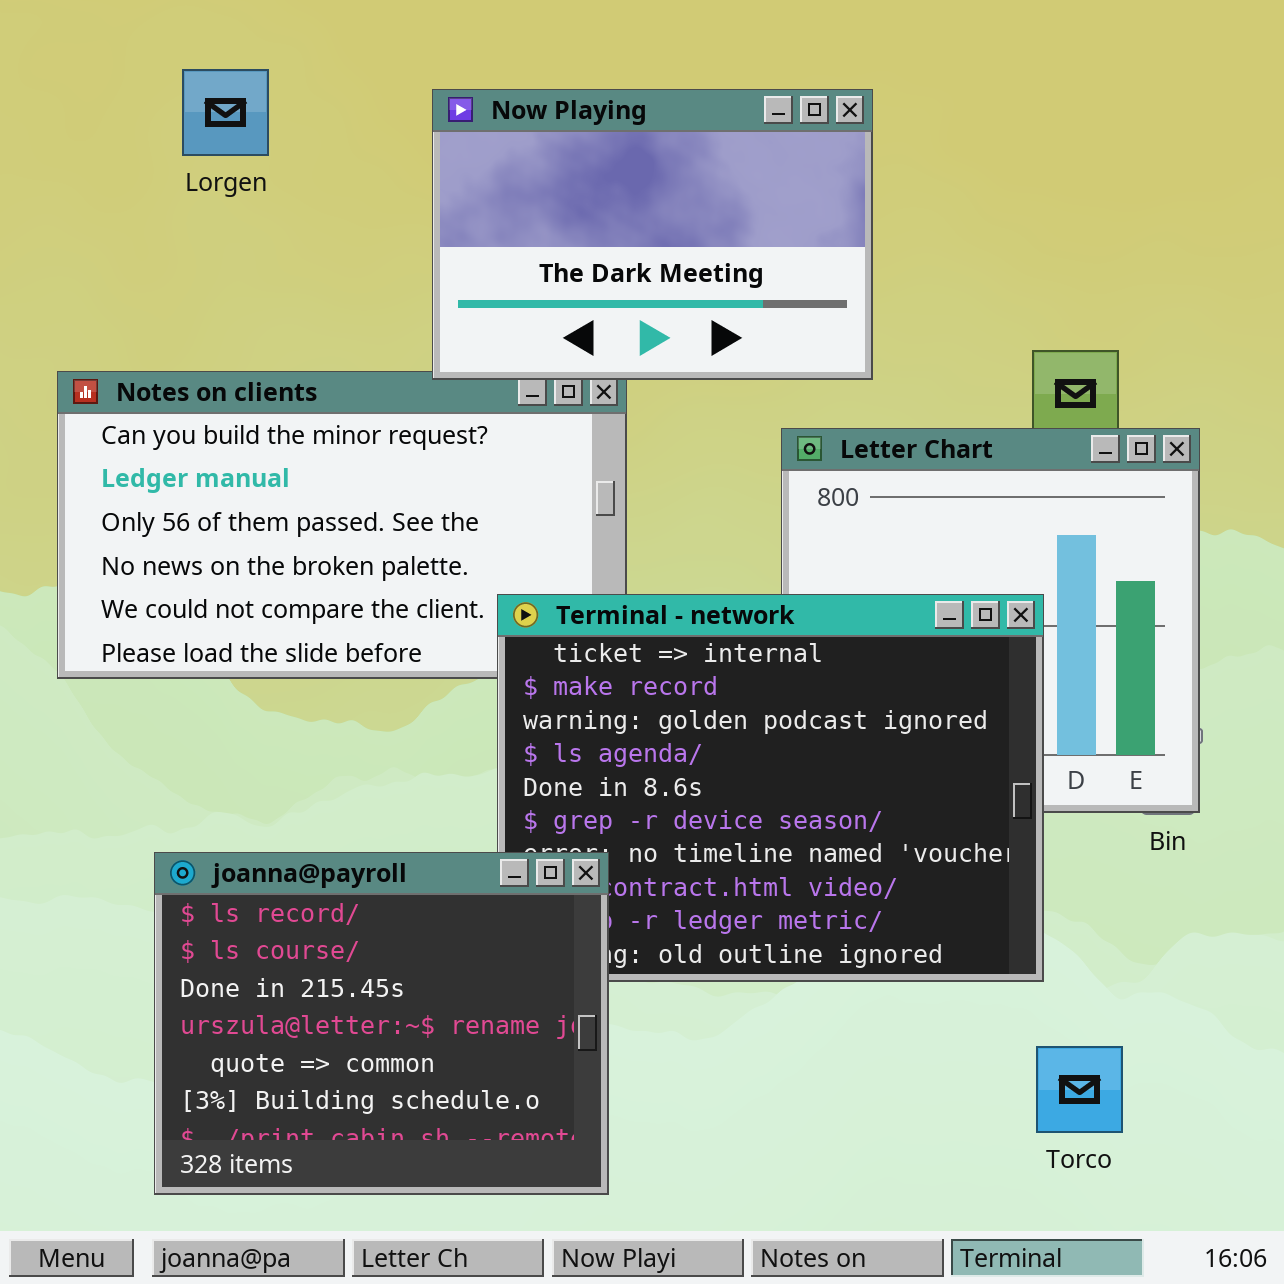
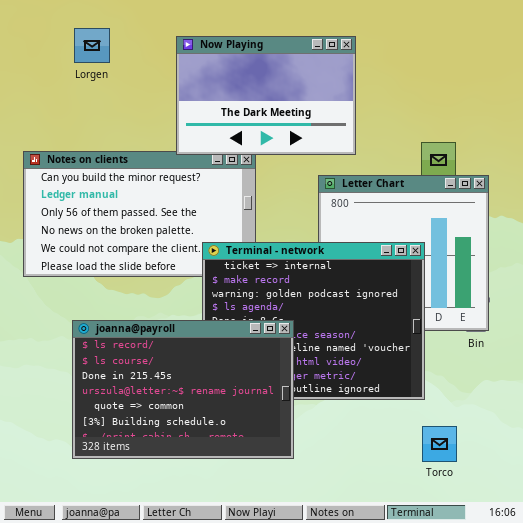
joanna@payroll: [154,852,609,1195] -> [72,320,294,459], moved, resized

